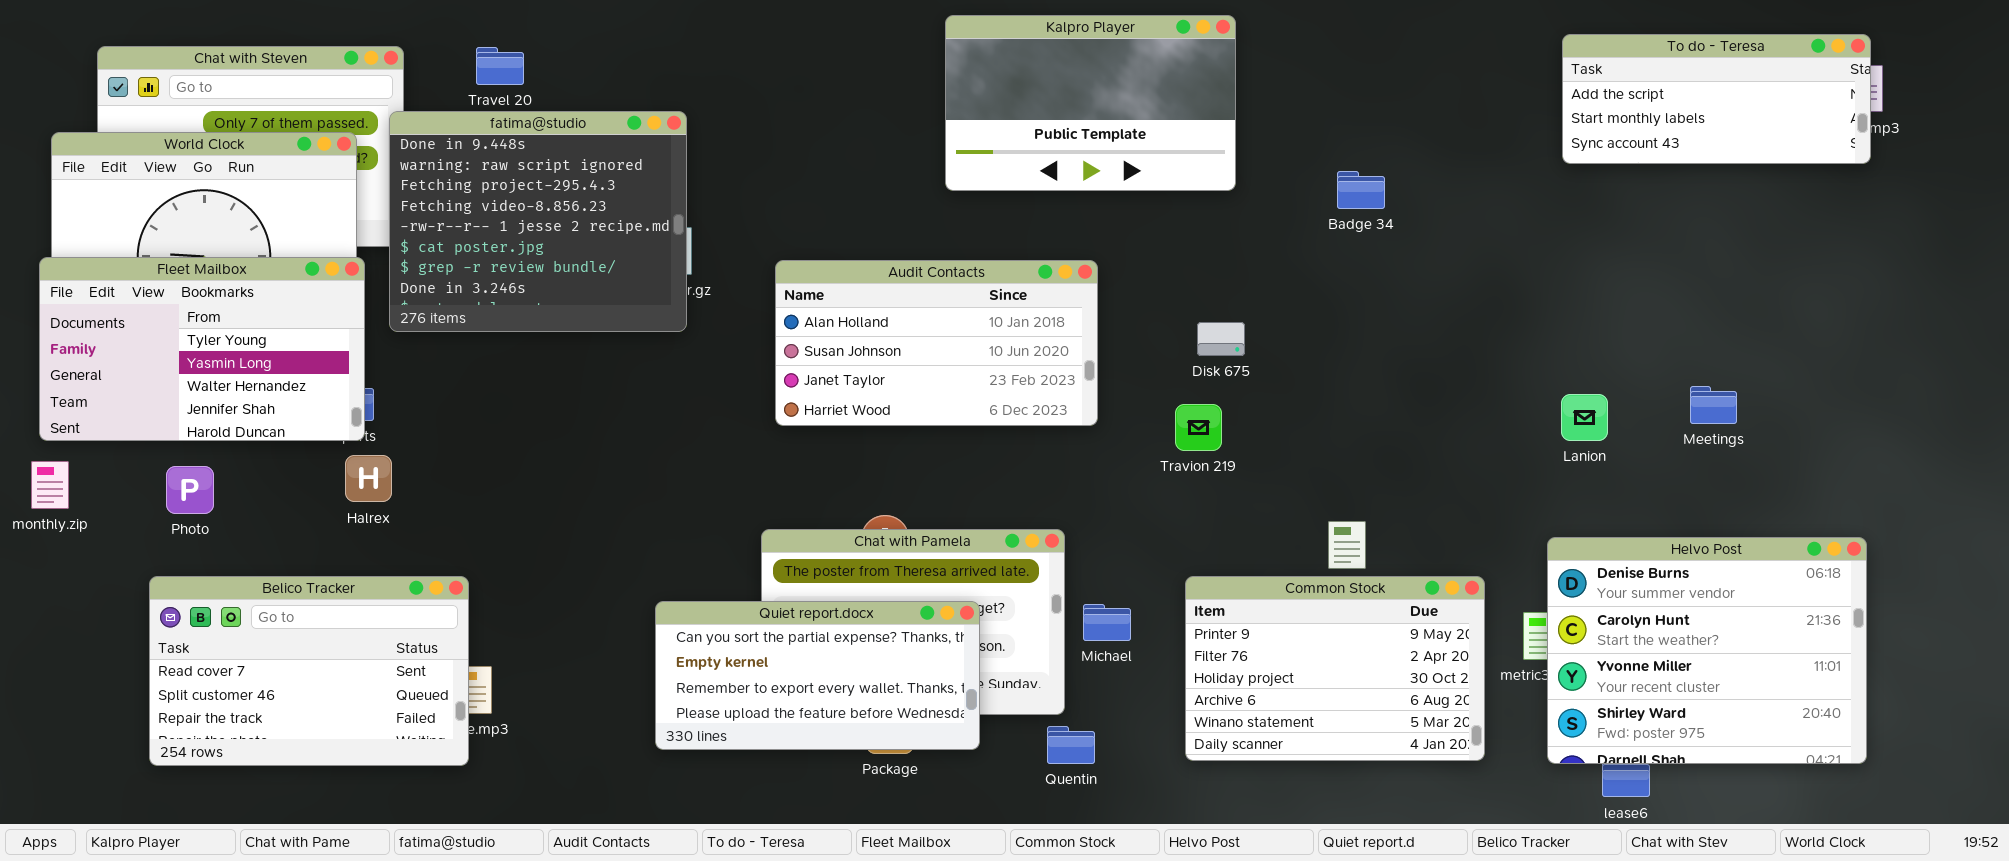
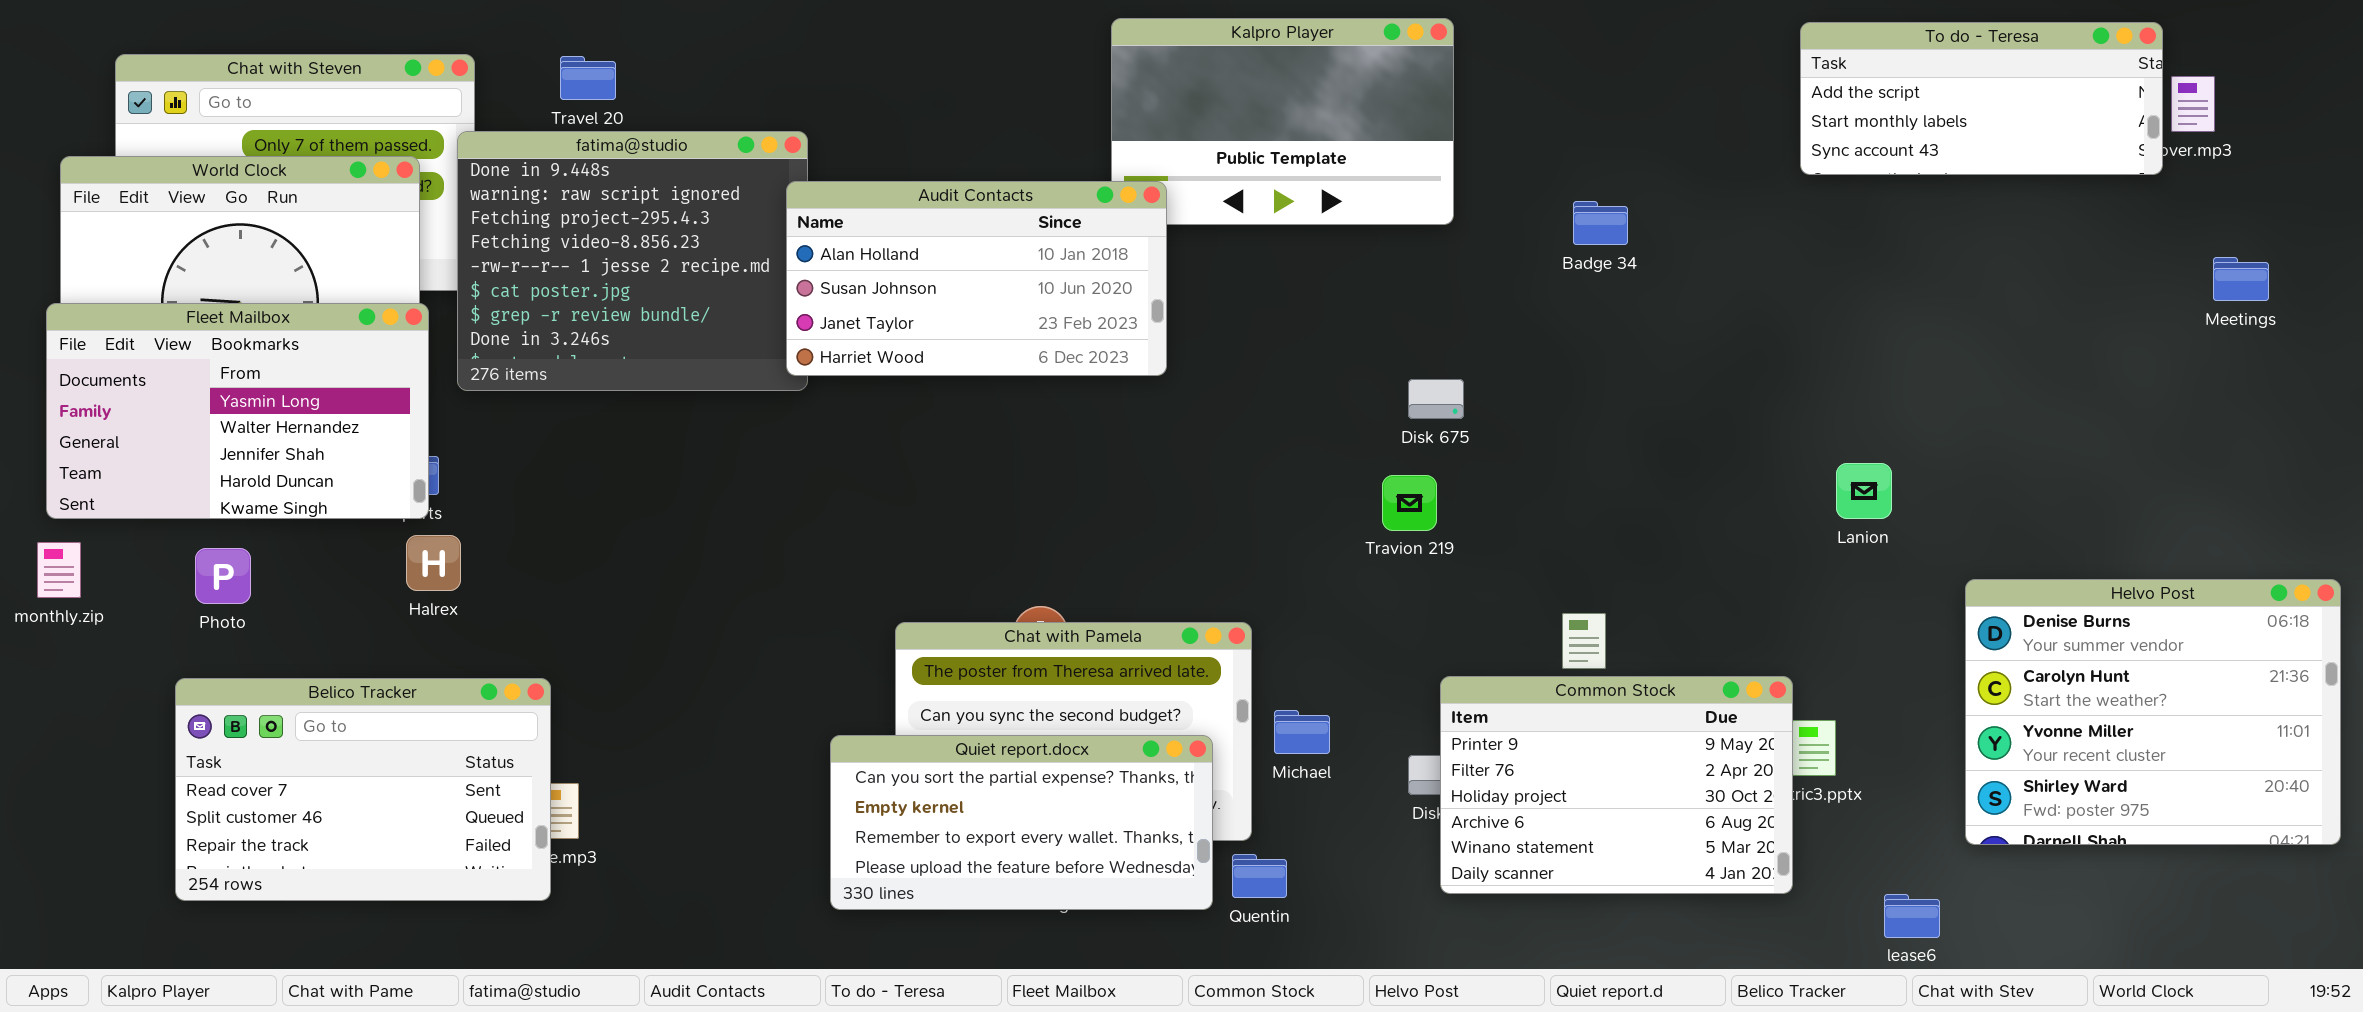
To do - Teresa: [1562,34,1871,164] -> [1800,22,2163,175], moved
Fleet Mailbox: [39,257,365,441] -> [46,303,429,519], scrolled down 1 row
Audit Contacts: [775,260,1098,426] -> [786,181,1167,376], moved
Meetings: [1690,386,1737,424] -> [2213,257,2269,301], moved
Helvo Post: [1547,537,1867,764] -> [1965,579,2341,845], moved
Common Stock: [1185,576,1485,761] -> [1440,676,1793,894], moved
Quiet report.docx: [655,601,980,750] -> [830,735,1213,910], moved

